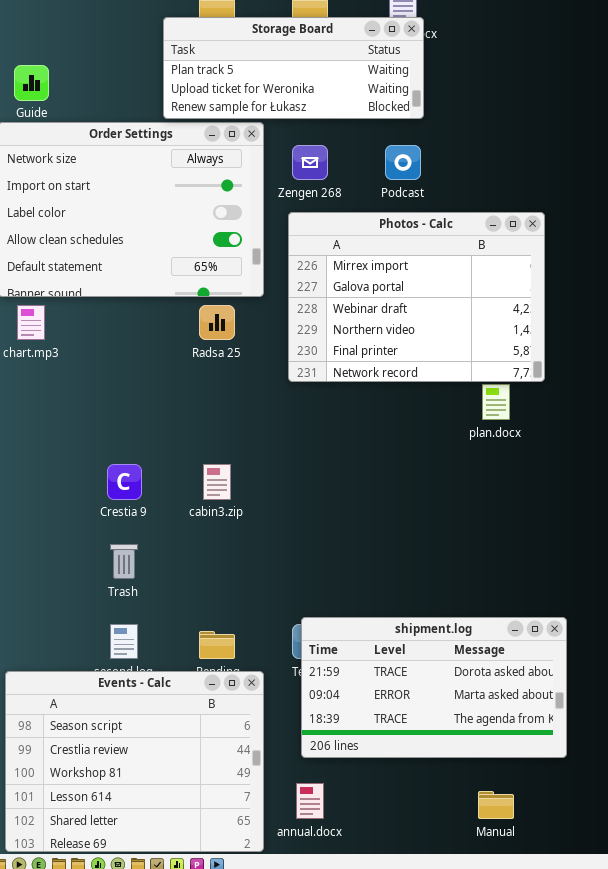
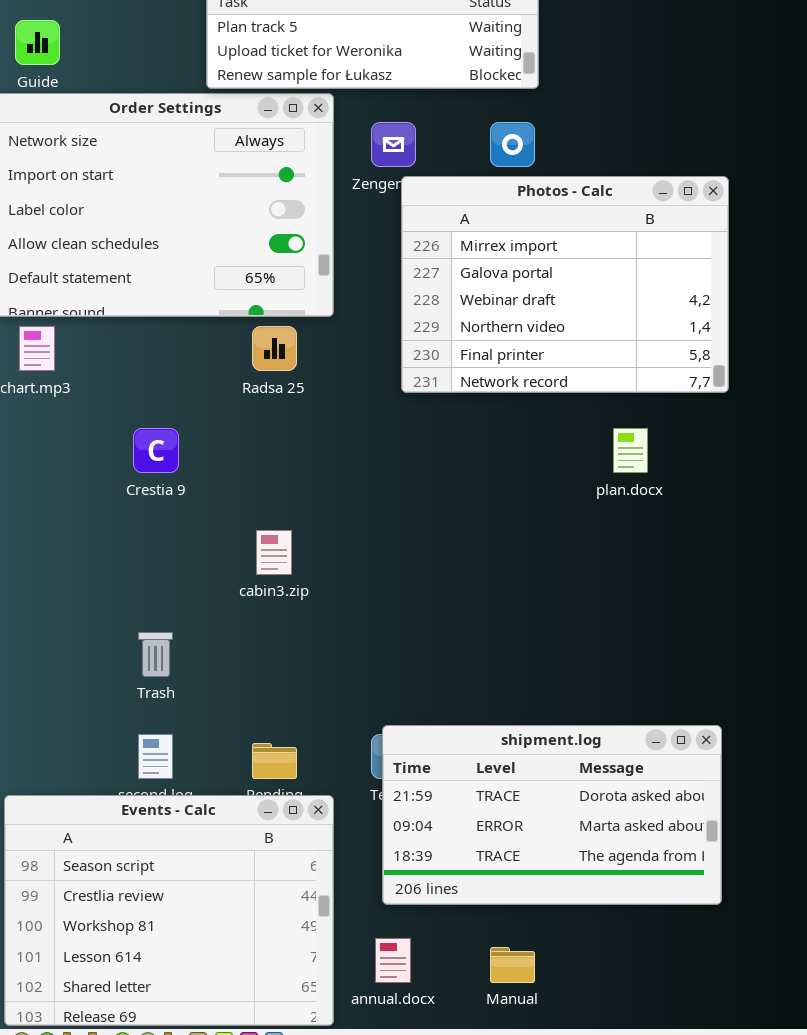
Photos - Calc: [288,212,545,382] -> [401,176,729,393], moved
Crestia 9: [107,464,142,500] -> [133,428,179,473], moved
Manual: [478,791,514,819] -> [490,947,535,983], moved

